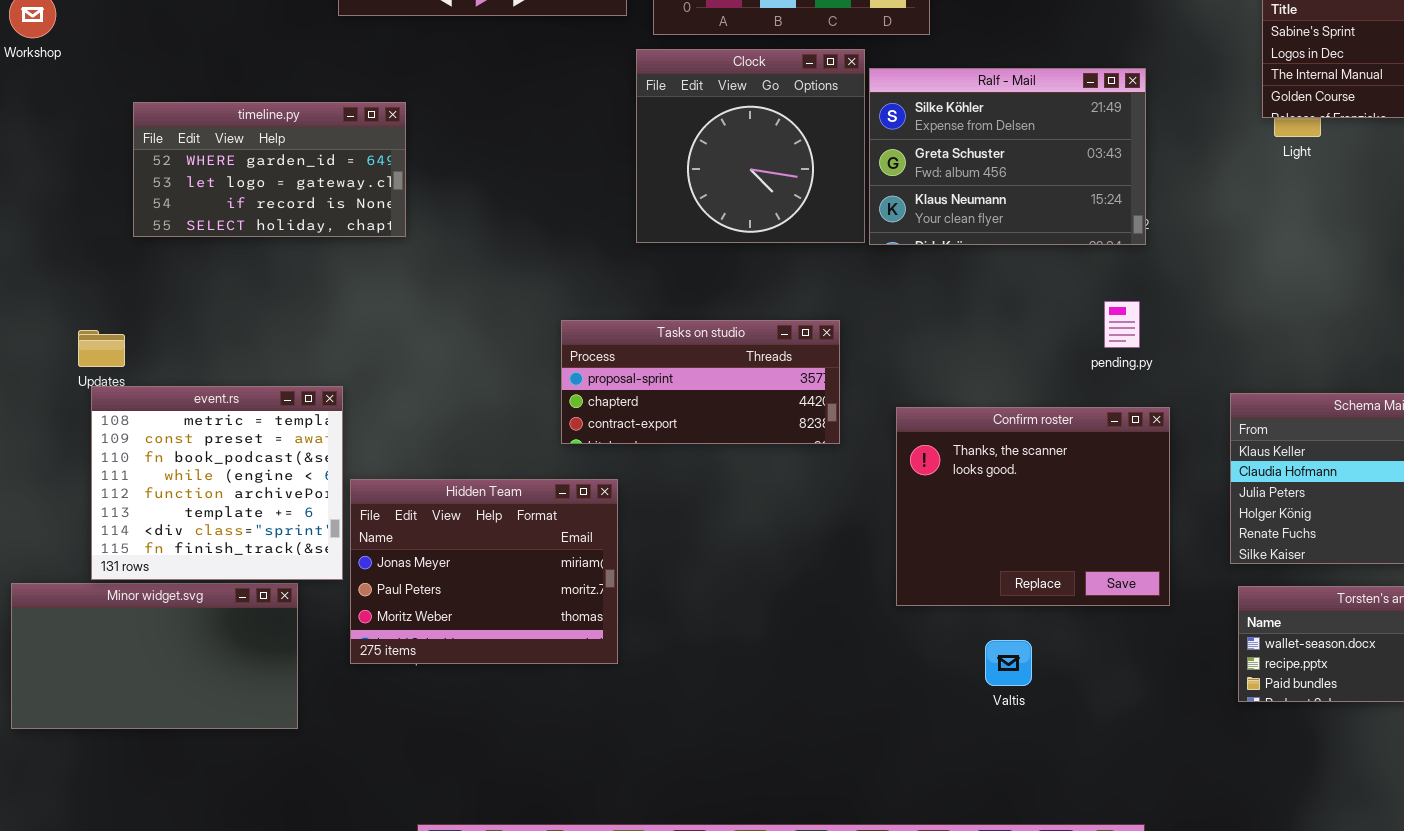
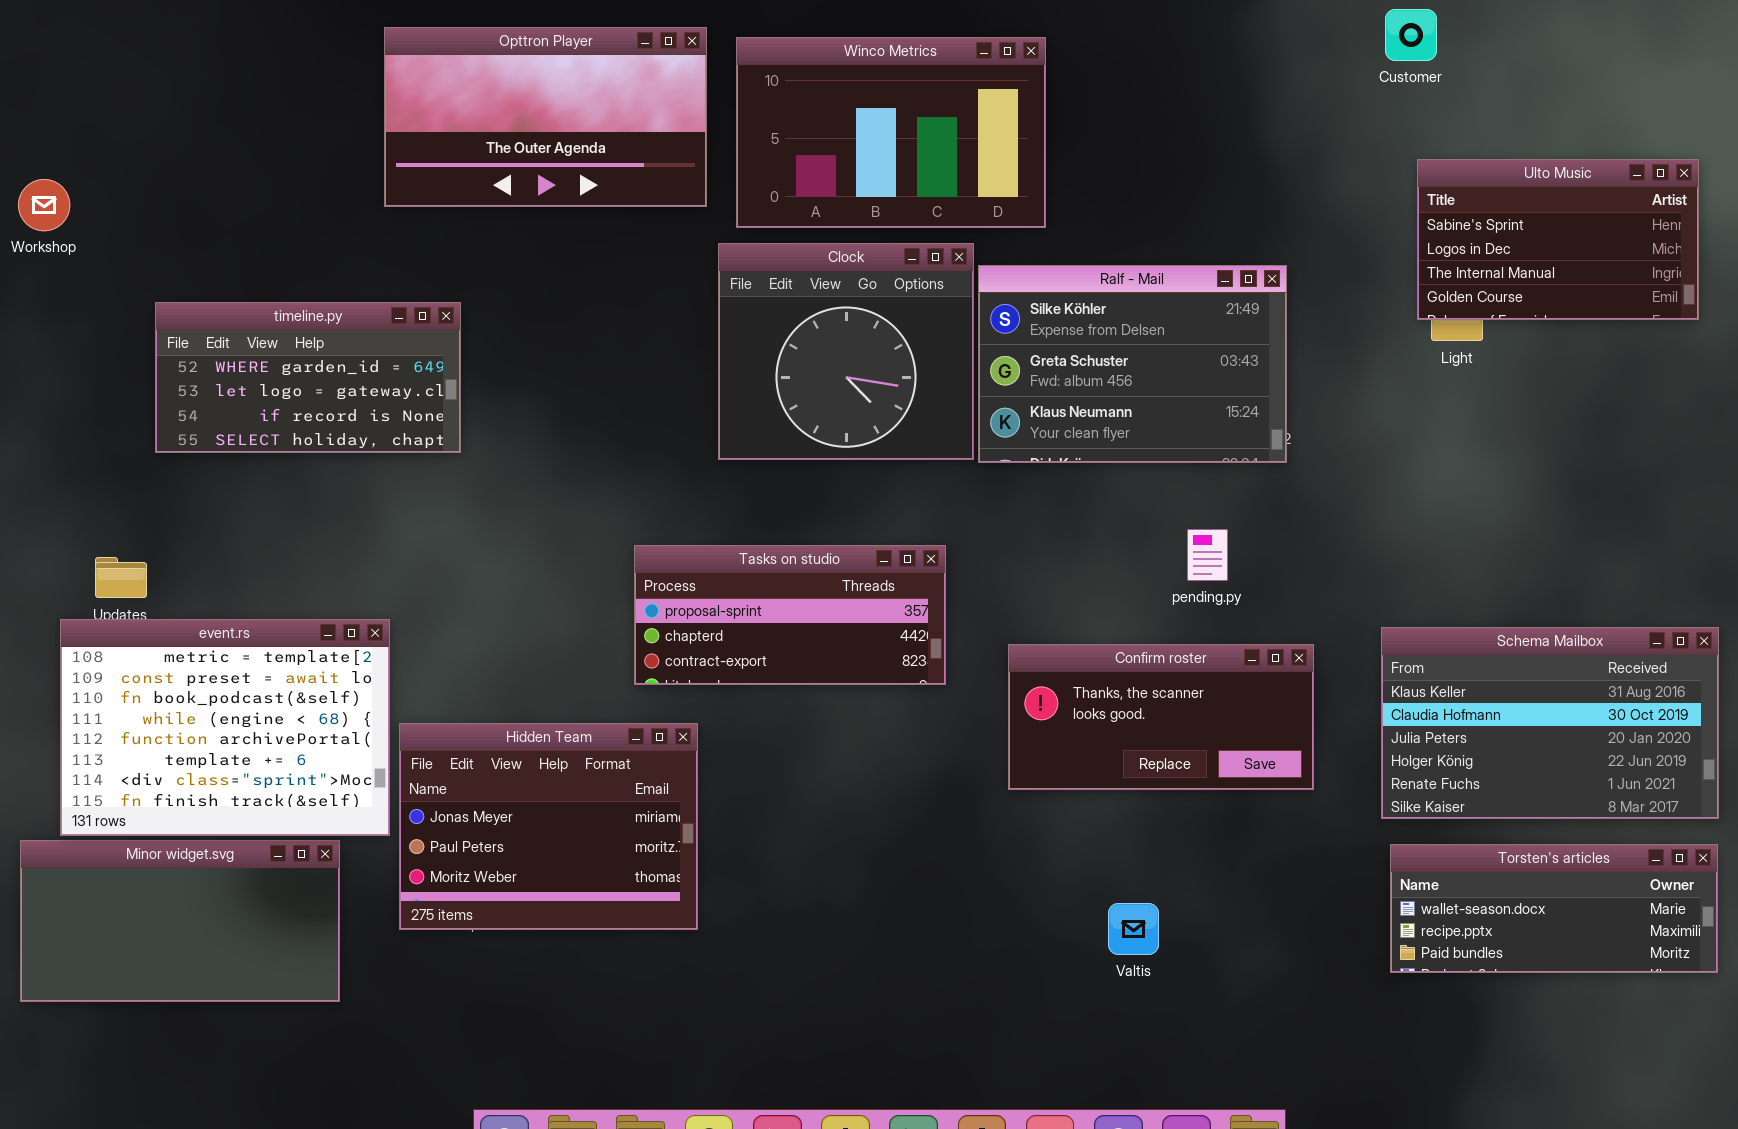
pending.py: [1104,301,1140,348] -> [1187,529,1228,581], moved
event.rs: [91,386,343,580] -> [60,619,390,836], resized
Confirm roster: [896,407,1170,606] -> [1008,644,1314,790], resized

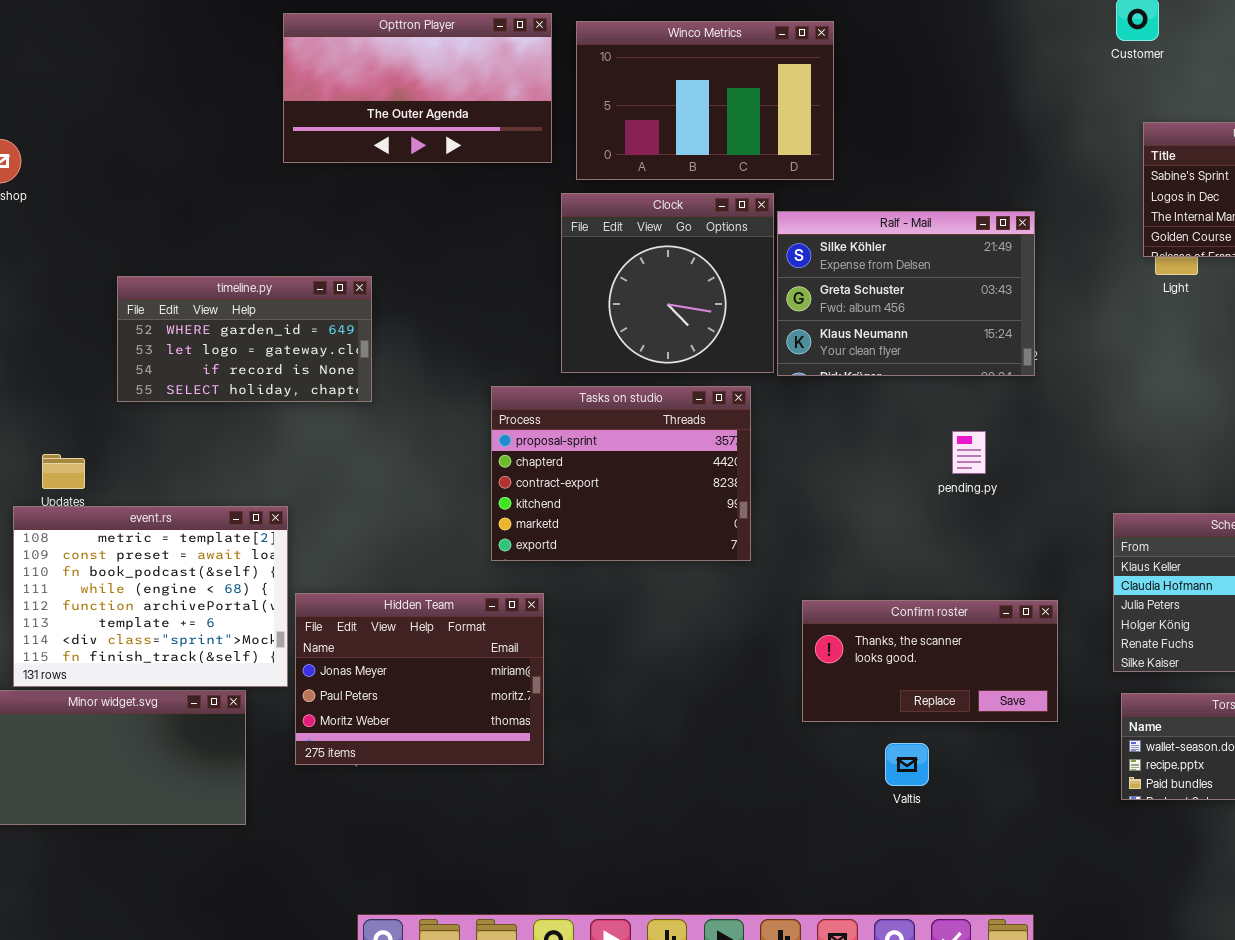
timeline.py: [155,302,461,453] -> [117,276,372,402], moved
Tasks on studio: [634,545,946,685] -> [491,386,751,561], resized
Confirm roster: [1008,644,1314,790] -> [802,600,1058,722], moved

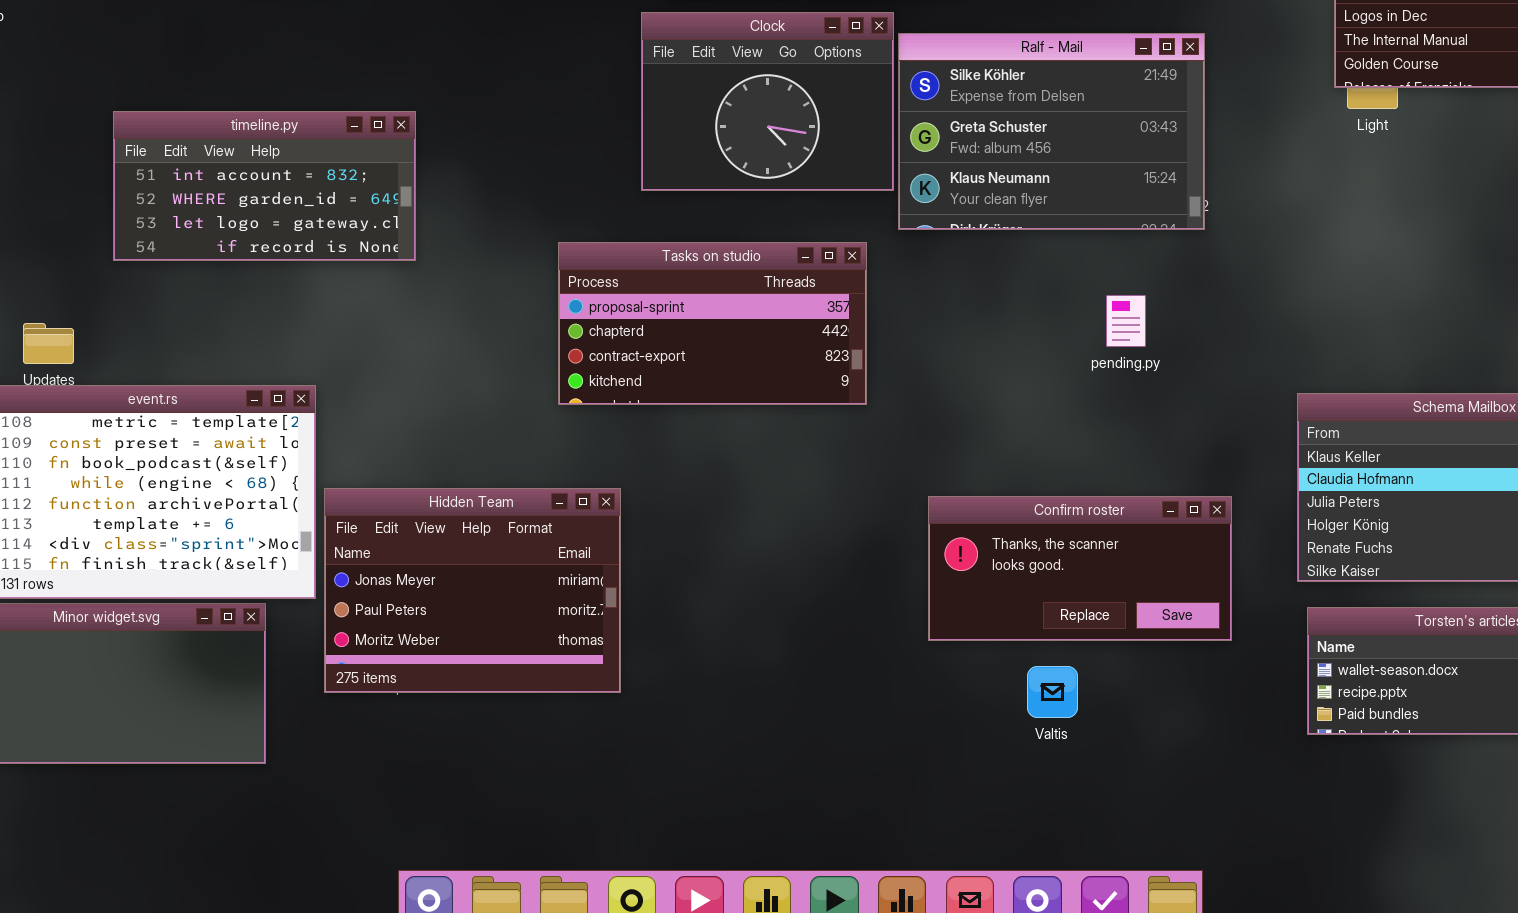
Clock: [561,193,774,373] -> [641,12,894,191], resized
timeline.py: [117,276,372,402] -> [113,111,416,261], scrolled up 1 row
Tasks on studio: [491,386,751,561] -> [558,242,867,405], resized

